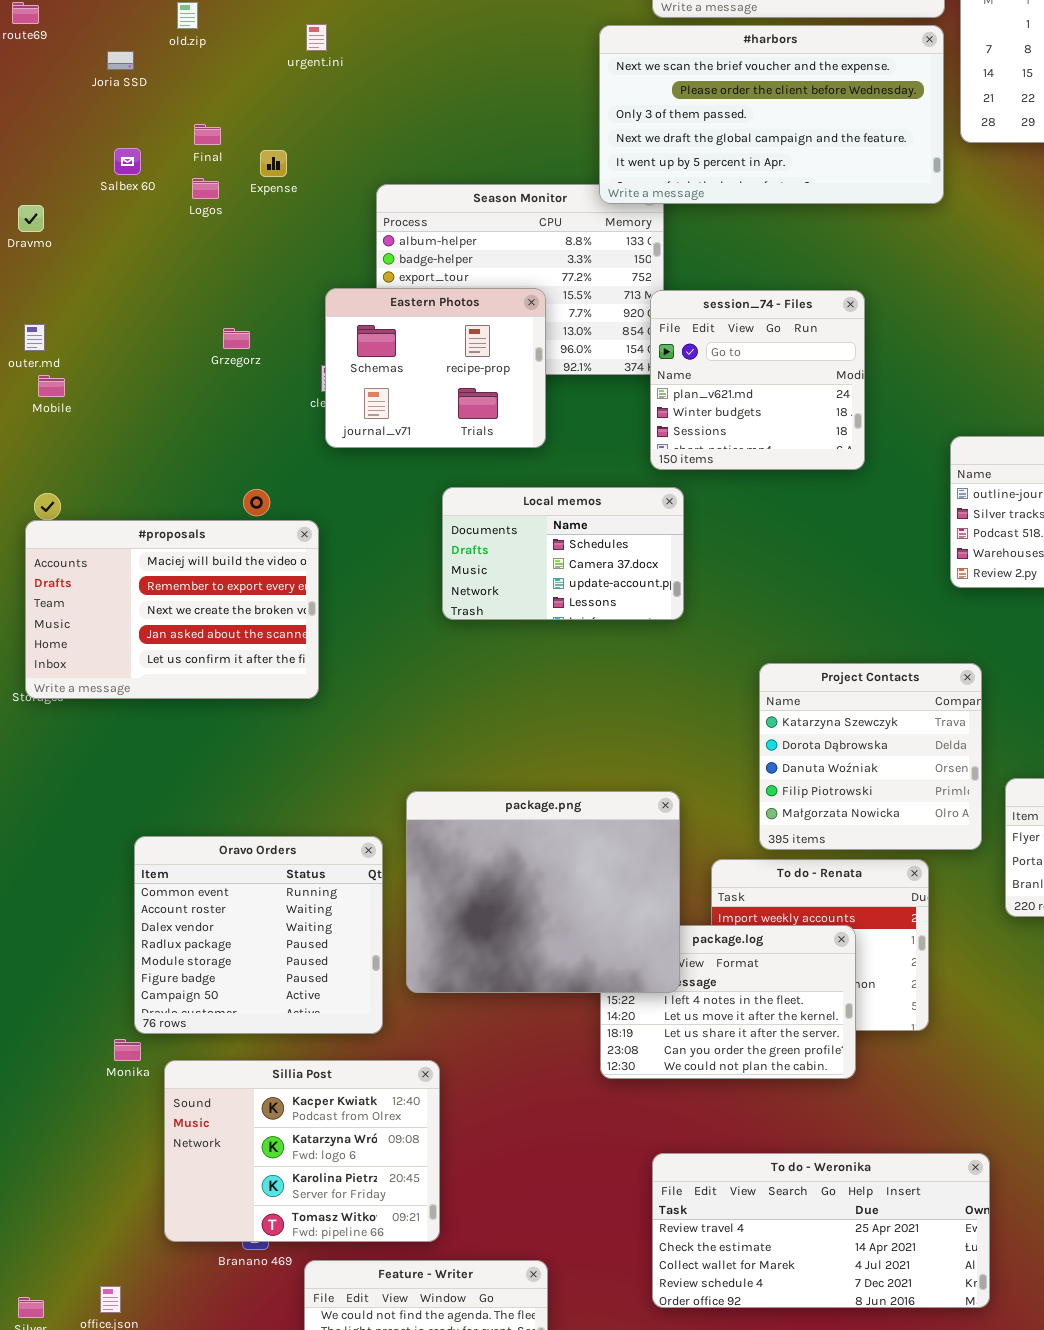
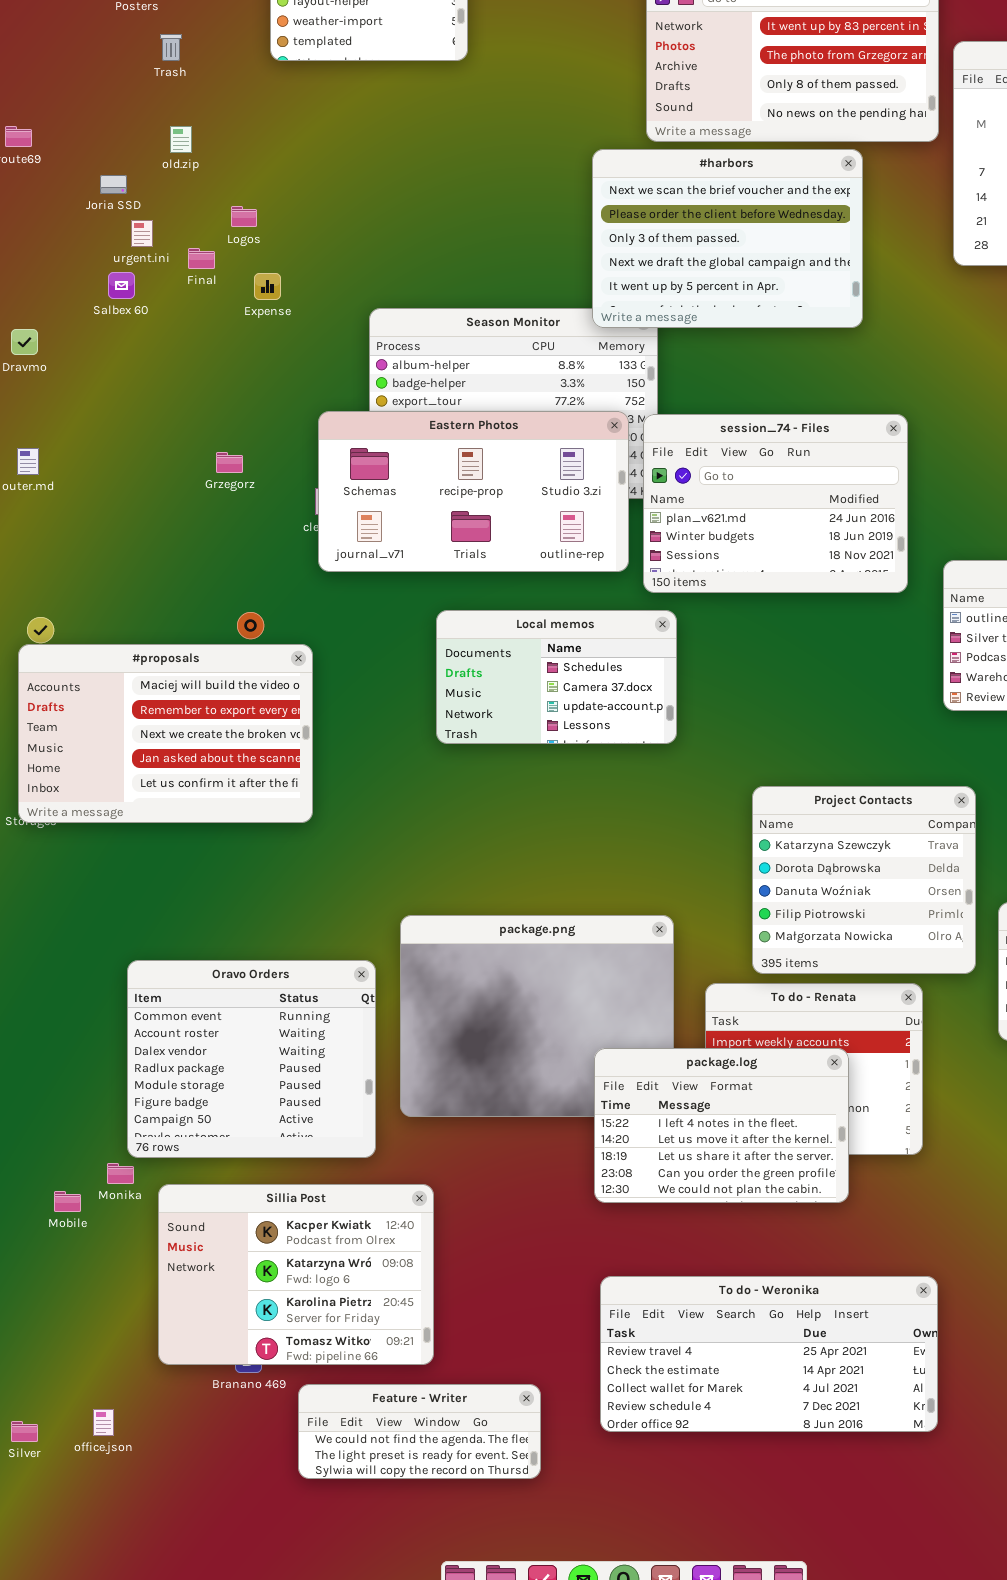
urgent.ini: [306,24,327,51] -> [131,220,153,247], moved
#harbors: [599,25,944,204] -> [592,149,863,328], resized
Logos: [192,178,219,199] -> [231,206,257,227], moved
Eastern Photos: [325,288,546,448] -> [318,411,629,572], resized
session_74 - Files: [650,290,865,470] -> [643,414,908,593], resized
Mobile: [38,375,65,397] -> [54,1191,81,1212], moved
package.log: [600,925,856,1079] -> [594,1048,849,1203], raised
To do - Weronika: [652,1153,990,1308] -> [600,1276,938,1432], moved

